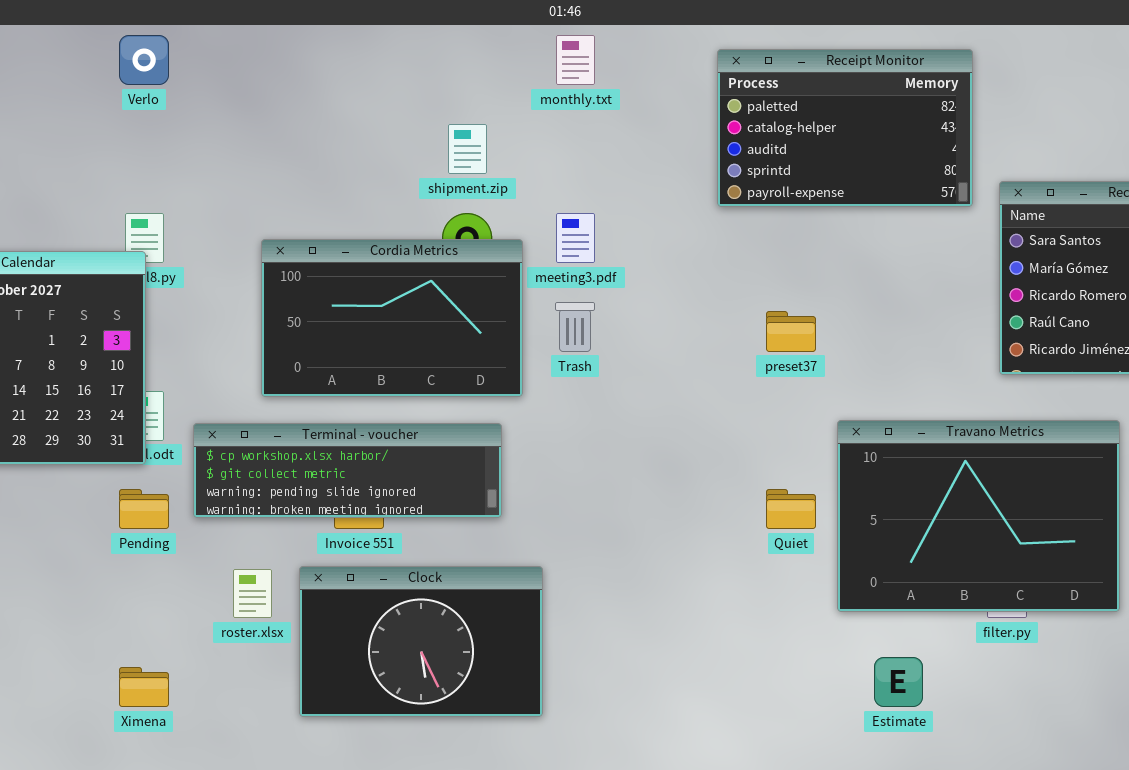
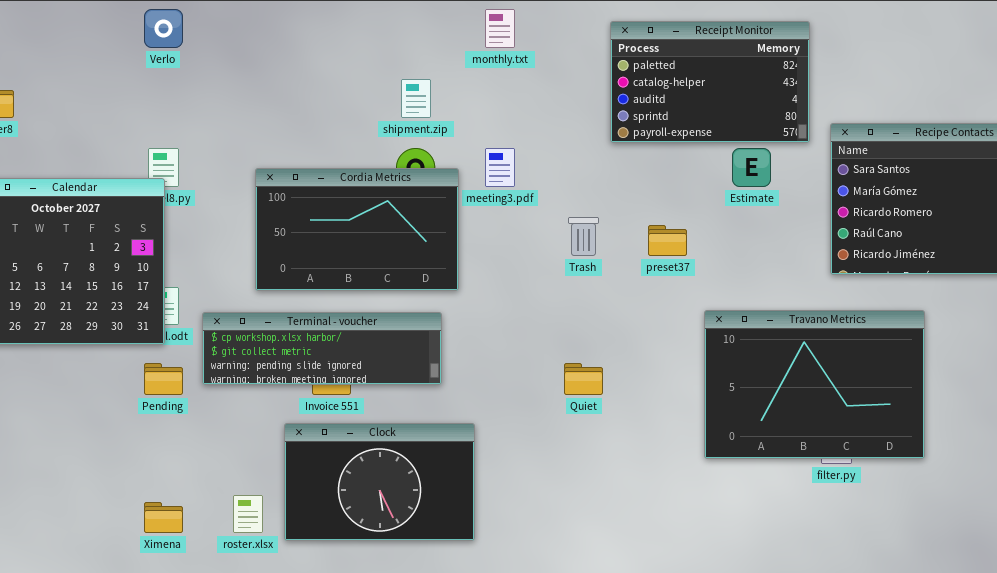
Trash: [555,302,595,352] -> [568,217,599,256], moved
Quiet: [766,489,816,529] -> [564,363,603,395], moved
roster.xlsx: [233,569,272,618] -> [233,495,263,533], moved
Estimate: [874,657,923,707] -> [732,148,771,187], moved

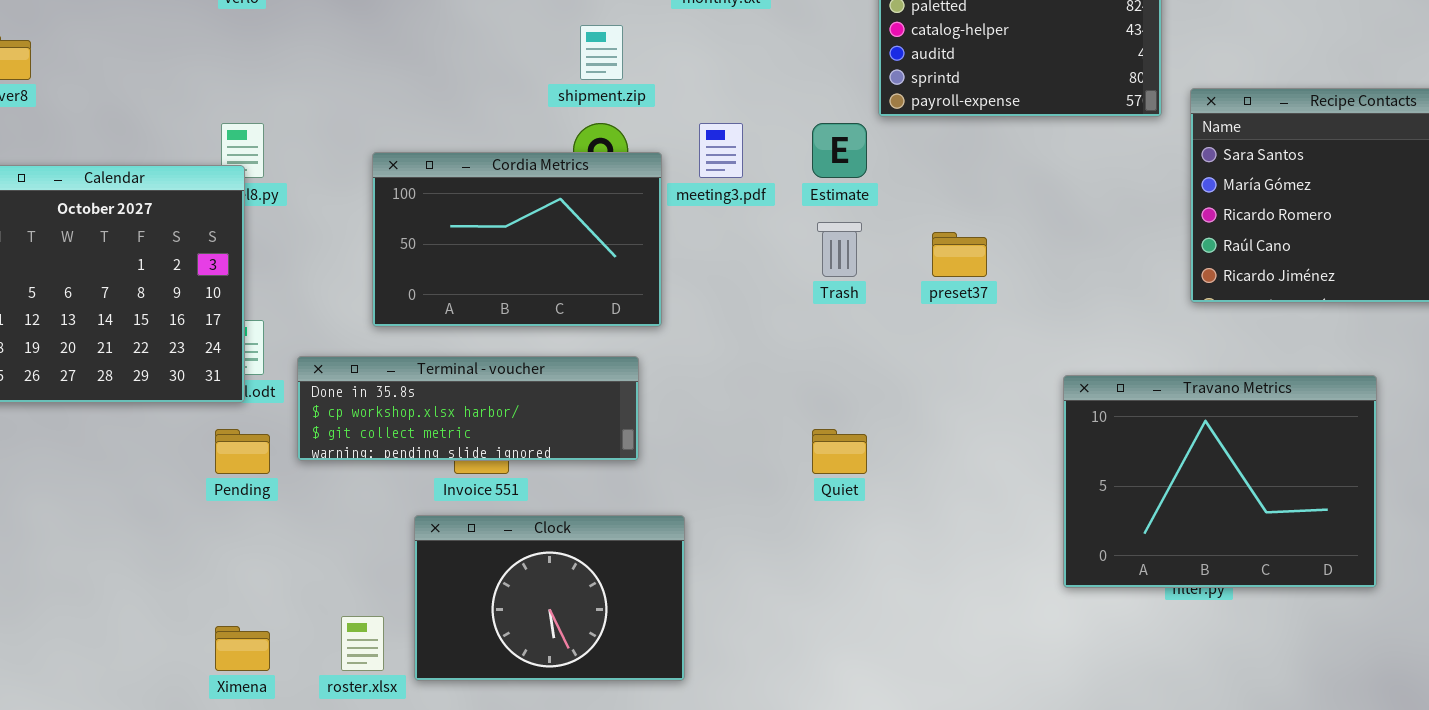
Estimate: [732,148,771,187] -> [812,123,867,178], moved
Travano Metrics: [704,310,925,459] -> [1063,375,1377,588], moved
Terminal - voucher: [202,312,442,385] -> [297,356,639,461], scrolled up 1 row

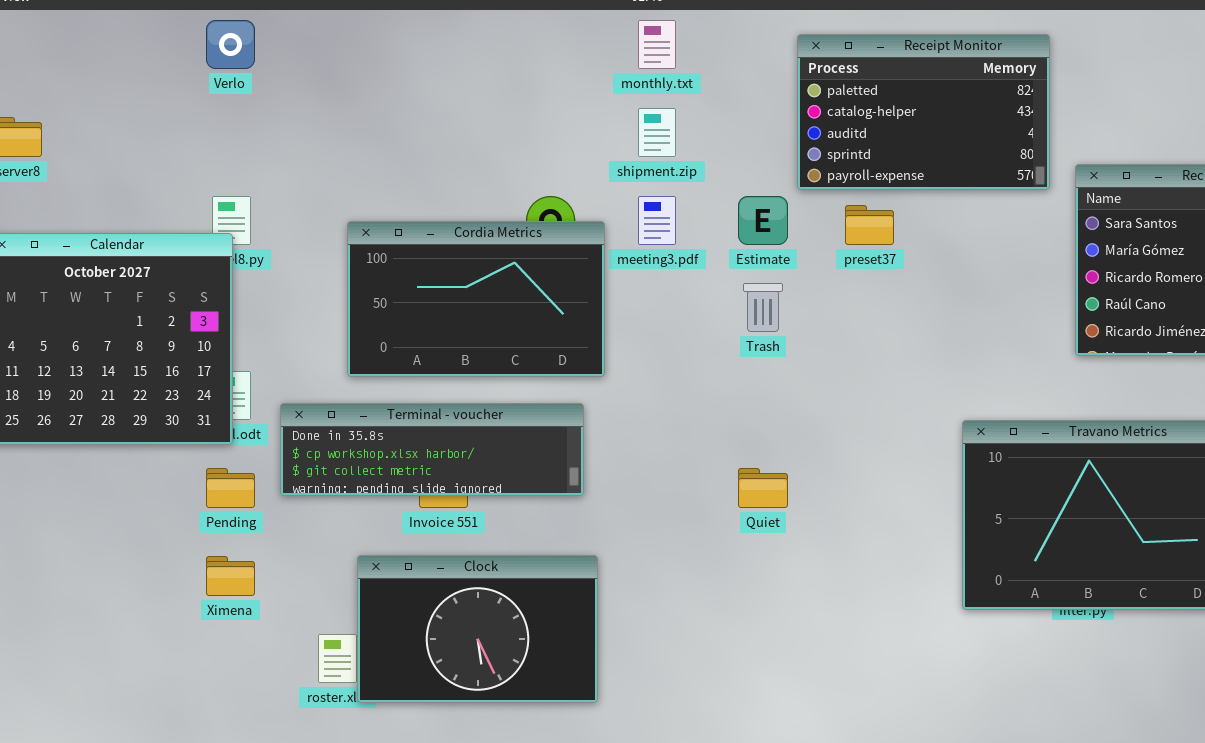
shipment.zip: [580,25,623,80] -> [638,108,676,157], moved
preset37: [932,232,987,277] -> [845,205,894,245], moved
Clock: [414,515,685,681] -> [357,555,598,703], moved
Ximena: [215,626,270,671] -> [206,556,255,596], moved

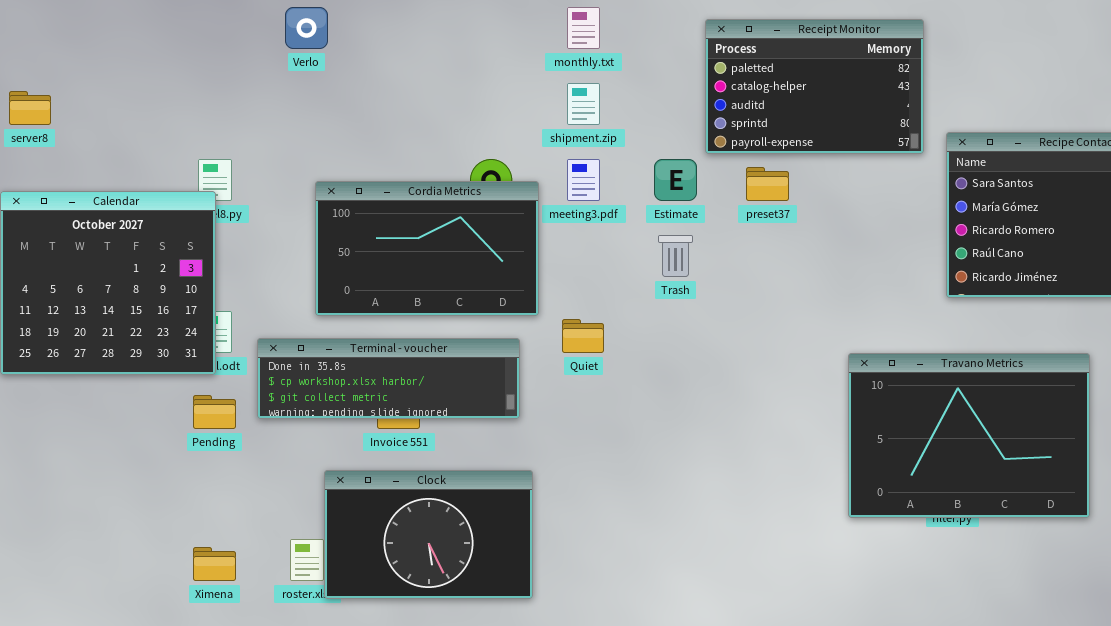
Verlo: [206,20,255,69] -> [285,7,328,49], moved
Quiet: [738,468,788,508] -> [562,319,604,353], moved
Ximena: [206,556,255,596] -> [193,547,236,581], moved

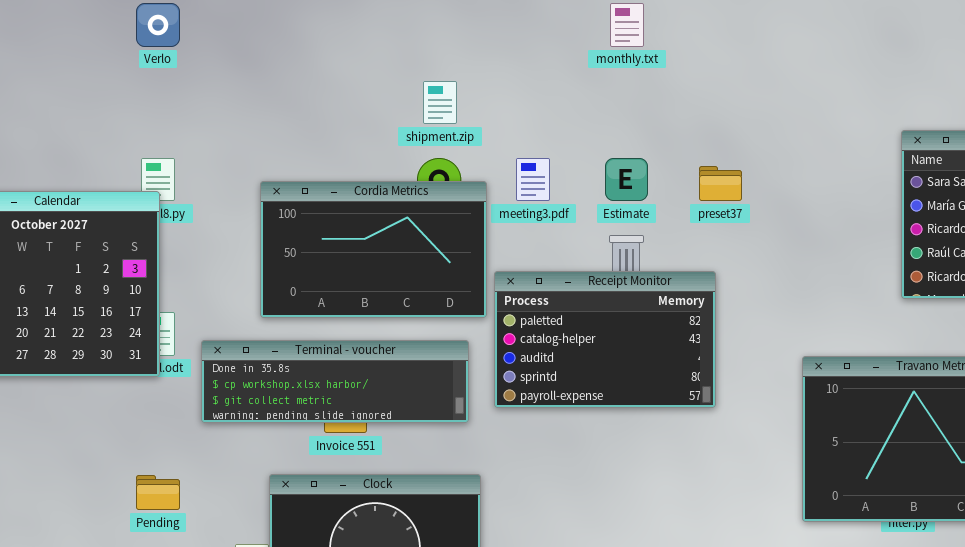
Verlo: [285,7,328,49] -> [136,3,180,47], moved
monthly.txt: [567,7,600,49] -> [610,3,644,47], moved
Receipt Monitor: [705,19,924,154] -> [494,271,716,408], moved
shipment.zip: [567,83,600,125] -> [423,81,457,124], moved
Pending: [193,395,236,429] -> [136,475,180,510], moved

